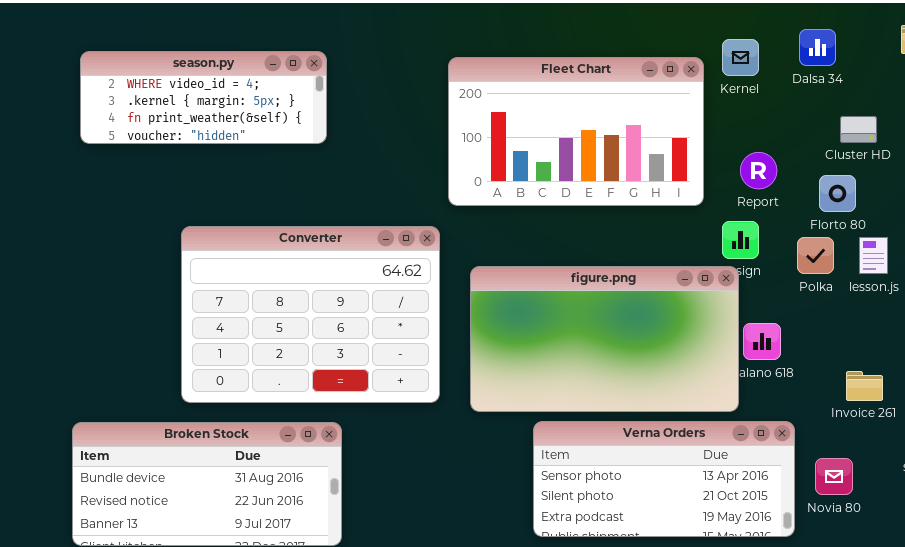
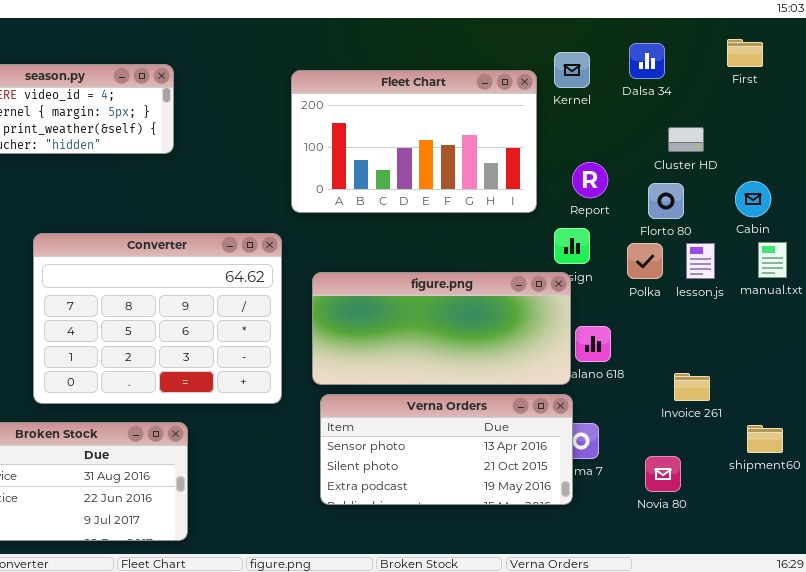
figure.png: [470,266,739,412] -> [312,272,571,385], resized
Verna Orders: [533,421,795,537] -> [320,394,573,505], moved

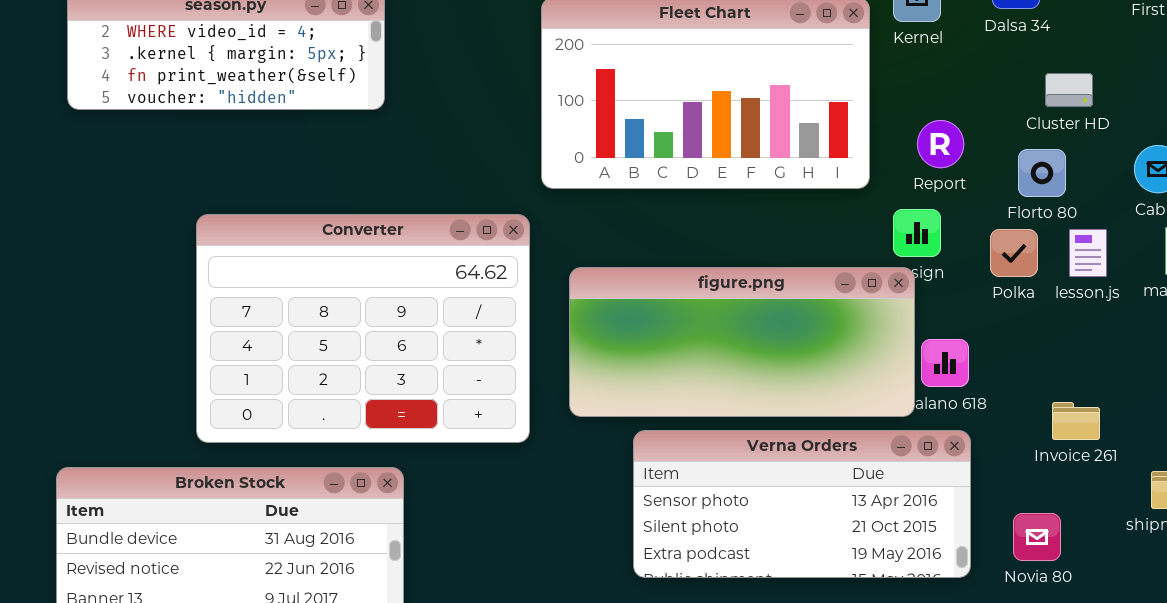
Verna Orders: [320,394,573,505] -> [633,430,971,578], moved

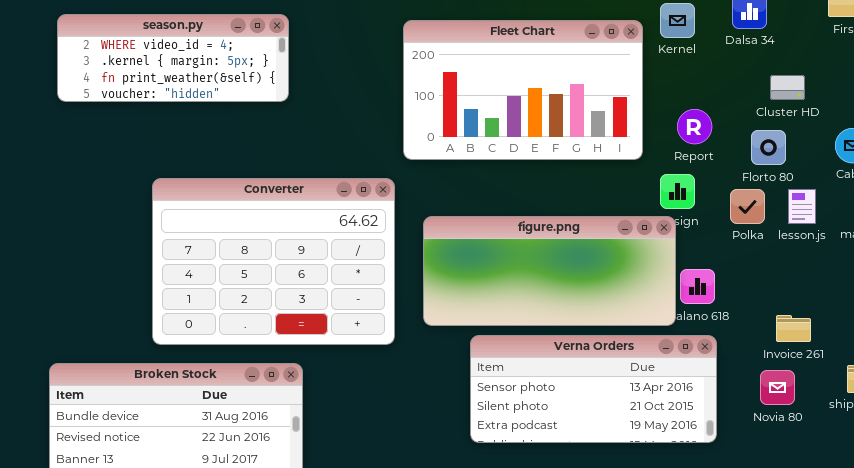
Novia 80: [1013,513,1061,561] -> [760,370,795,405], moved

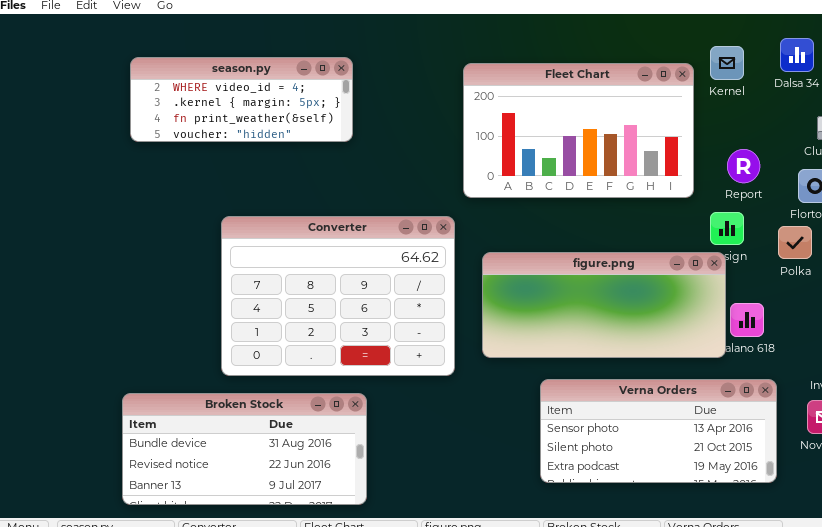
Verna Orders: [470,335,717,443] -> [540,379,777,483], moved

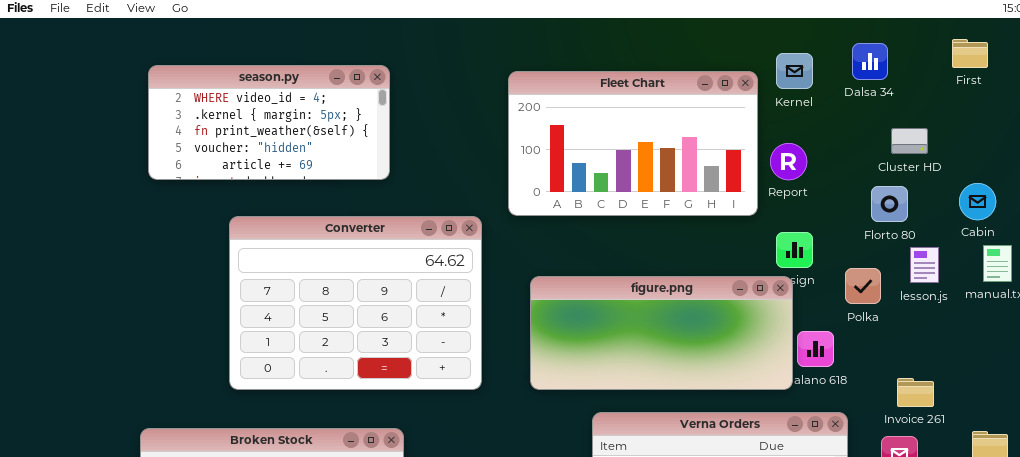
season.py: [130,57,353,142] -> [148,65,390,180], resized
Report: [727,149,760,183] -> [770,143,807,180], moved
Converter: [221,216,455,376] -> [229,216,482,390], moved
Polka: [778,226,812,259] -> [845,268,881,304], moved

